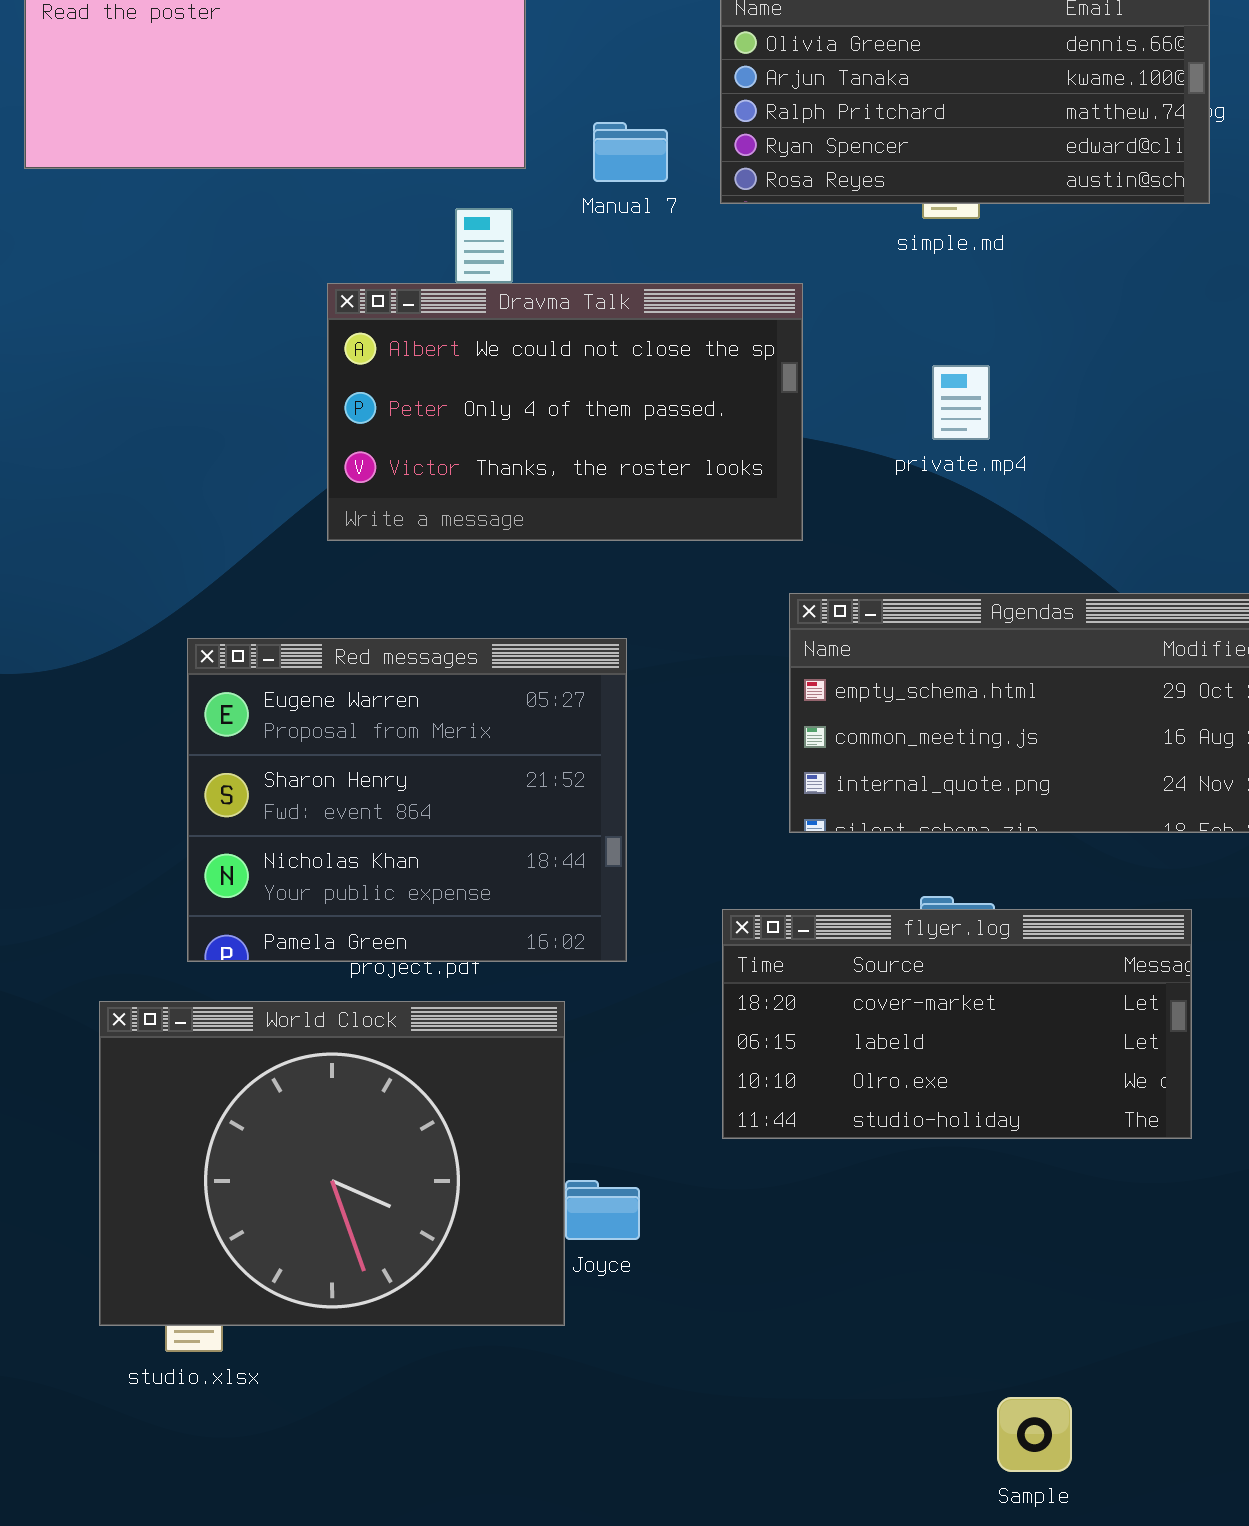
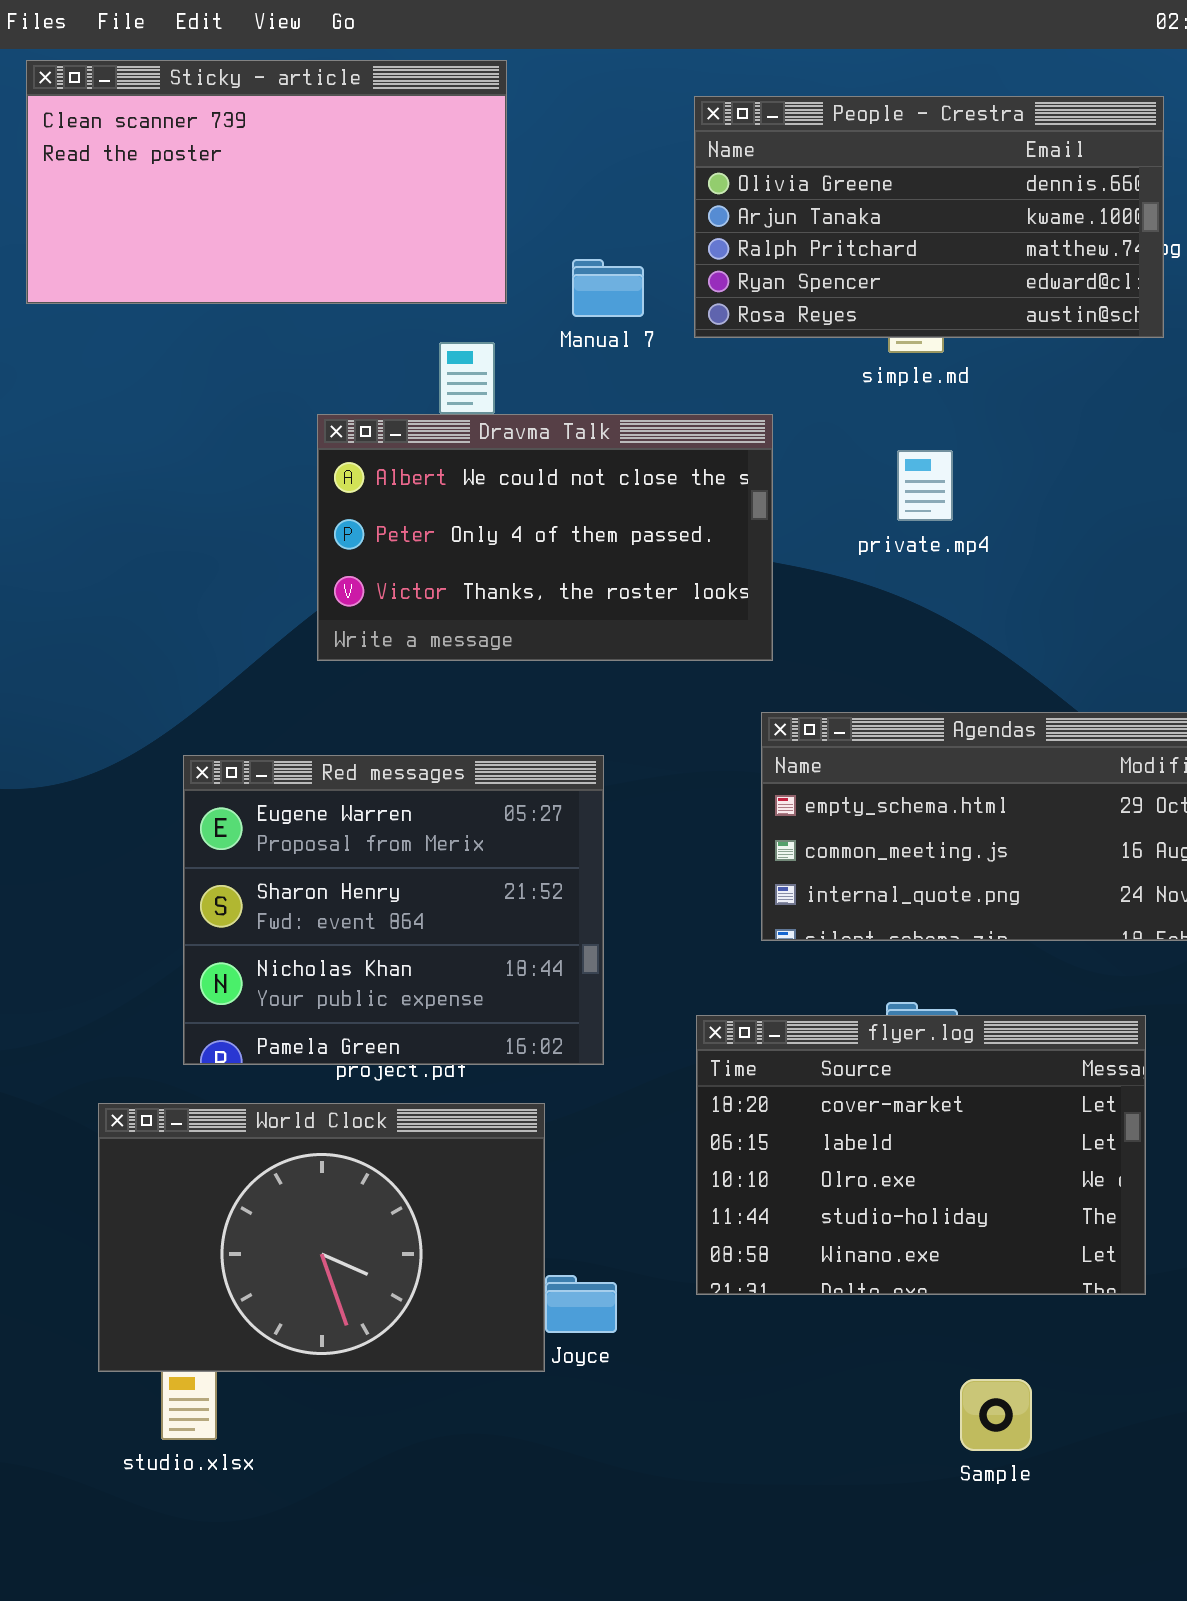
private.mp4: [932,365,990,440] -> [897,450,953,521], moved
flyer.log: [722,909,1192,1139] -> [696,1015,1146,1295], resized
World Clock: [99,1001,565,1326] -> [98,1103,545,1372], resized
Sample: [997,1397,1072,1472] -> [960,1379,1032,1451], moved

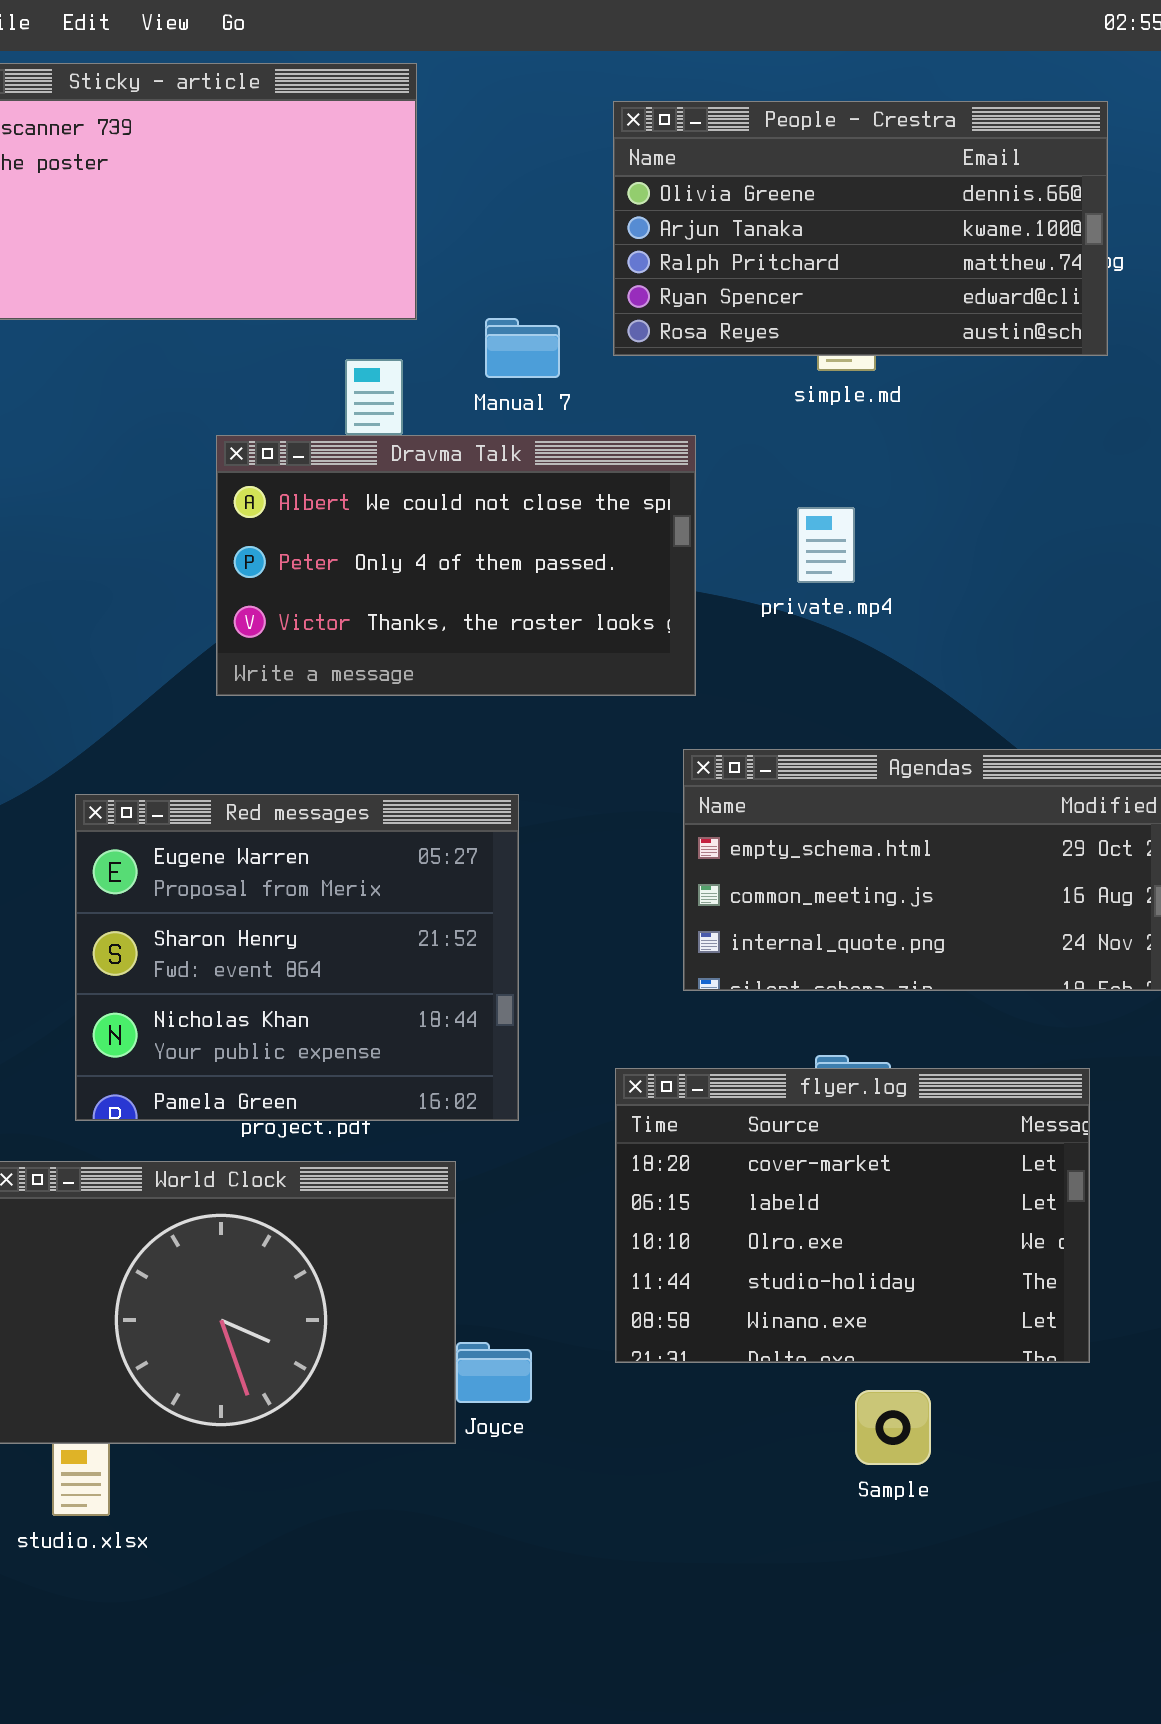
Manual 7: [572,259,644,317] -> [485,318,560,378], moved
private.mp4: [897,450,953,521] -> [797,507,855,583], moved
Sample: [960,1379,1032,1451] -> [855,1390,931,1465], moved

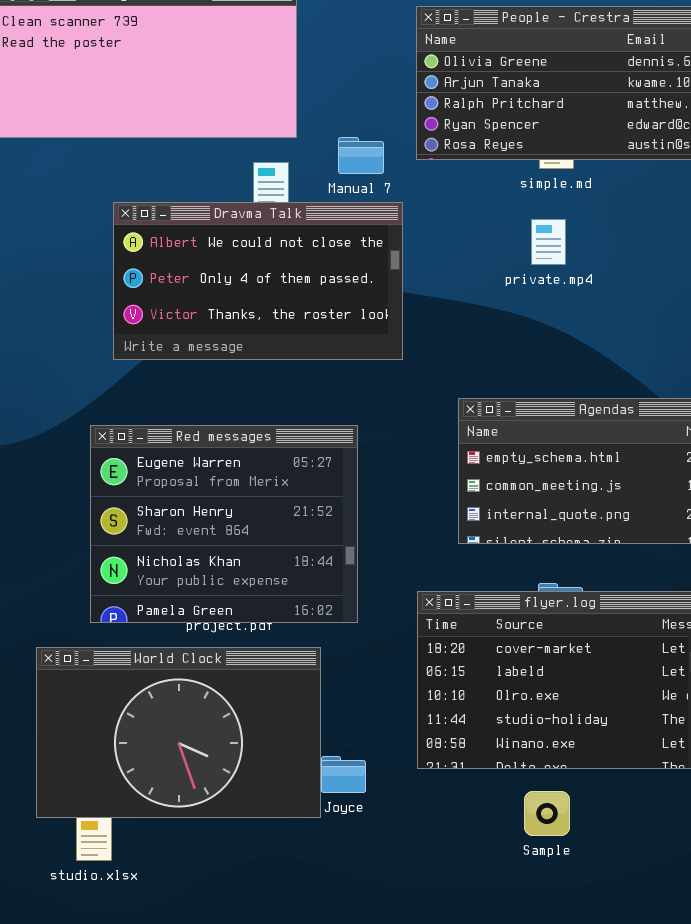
Dravma Talk: [216,435,696,696] -> [113,202,403,360], moved
private.mp4: [797,507,855,583] -> [531,219,566,265], moved
Sample: [855,1390,931,1465] -> [524,791,570,836], moved

